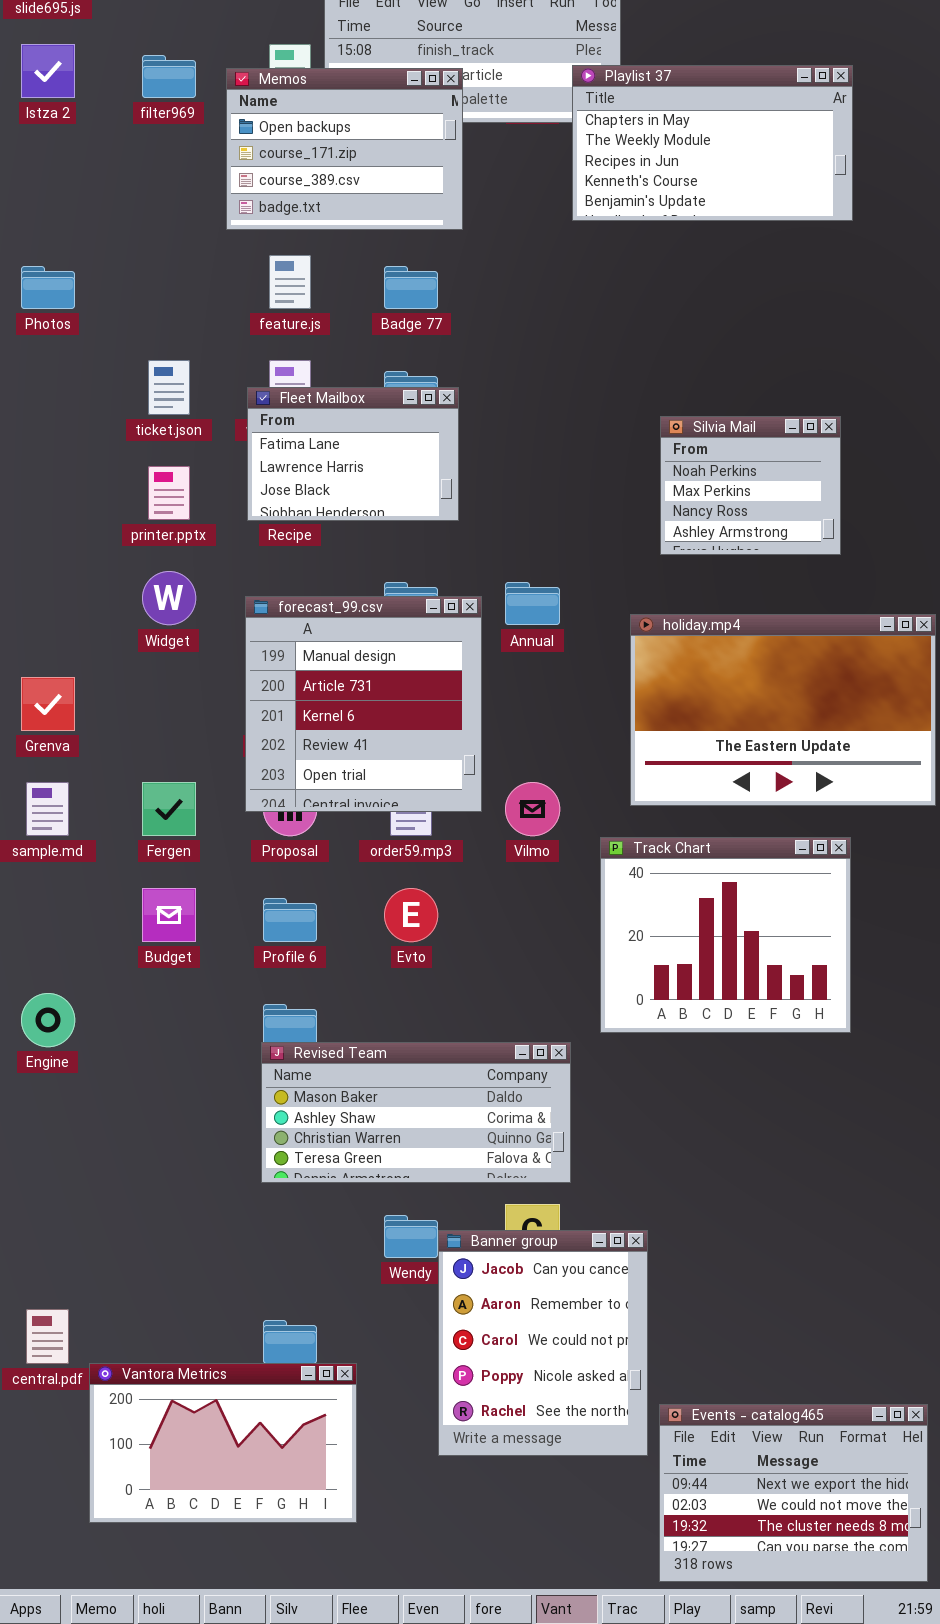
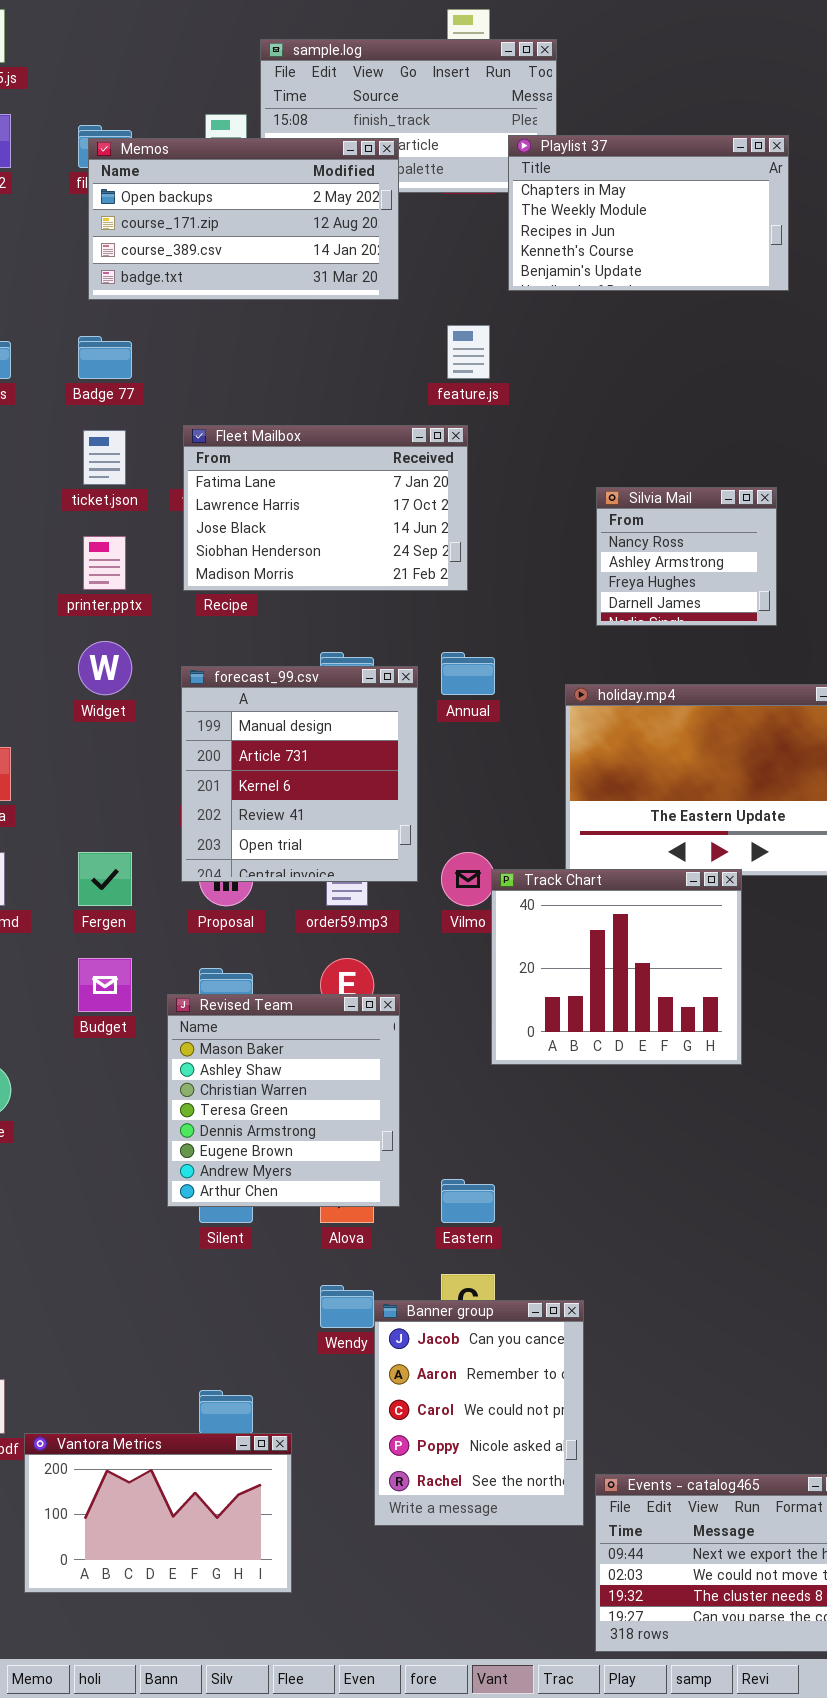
Memos: [226,68,463,230] -> [88,138,399,300], resized
feature.js: [269,255,311,309] -> [447,325,490,379], moved
Badge 77: [384,266,438,309] -> [78,336,132,379], moved
Fleet Mailbox: [247,387,459,521] -> [183,425,468,591], resized
Silvia Mail: [660,416,841,555] -> [596,487,777,626], scrolled down 2 rows
Track Chart: [600,837,851,1033] -> [491,869,742,1065], moved
Revised Team: [261,1042,571,1183] -> [167,994,400,1207], moved, resized

